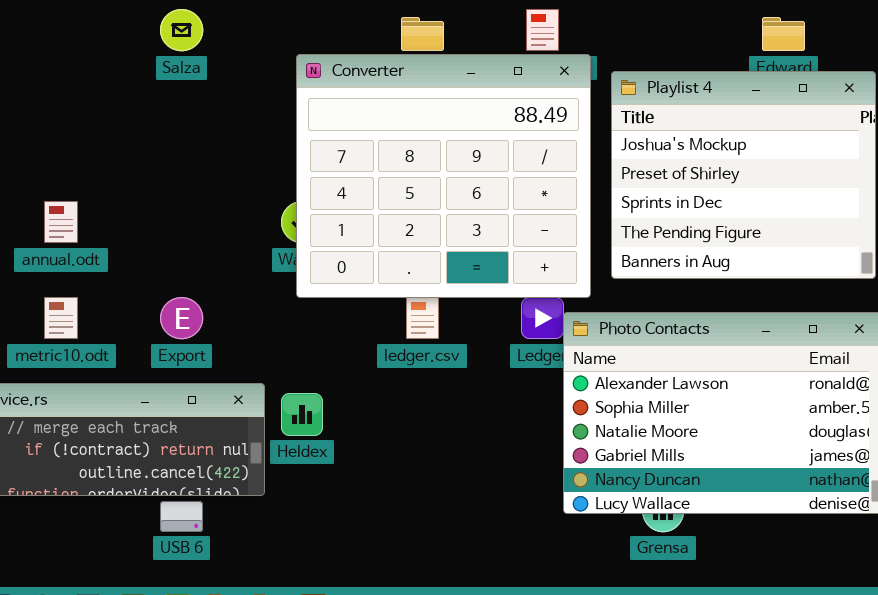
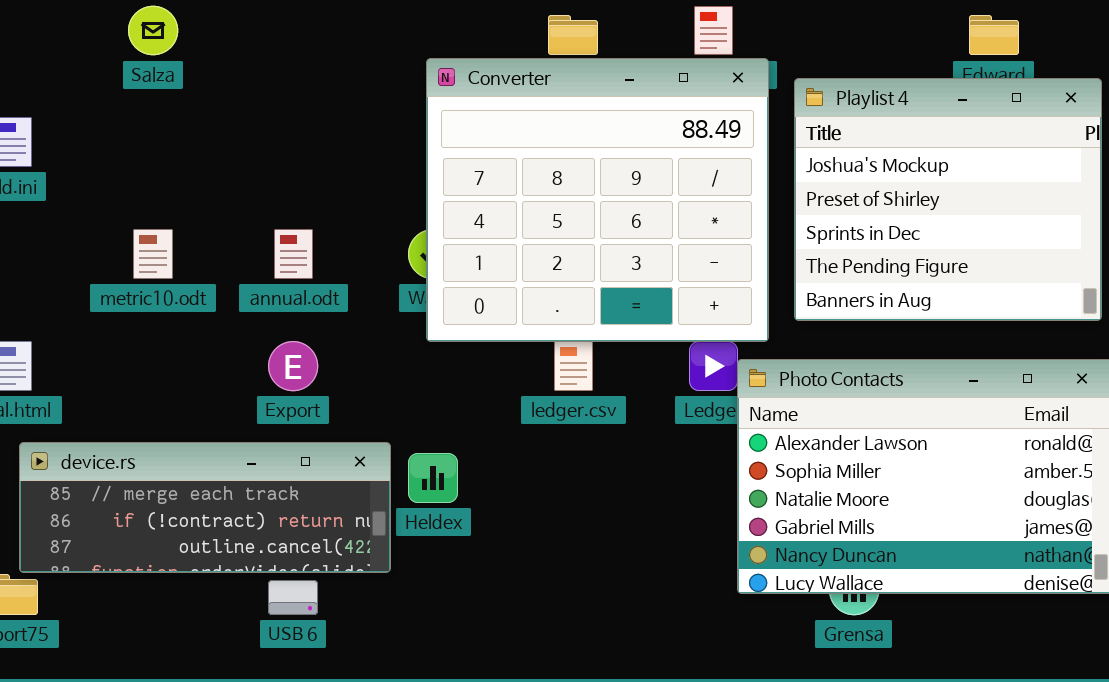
Salza: [160,9,203,51] -> [128,6,178,55], moved
annual.odt: [44,201,78,243] -> [274,229,313,279], moved
metric10.odt: [44,297,78,339] -> [133,229,173,279], moved

